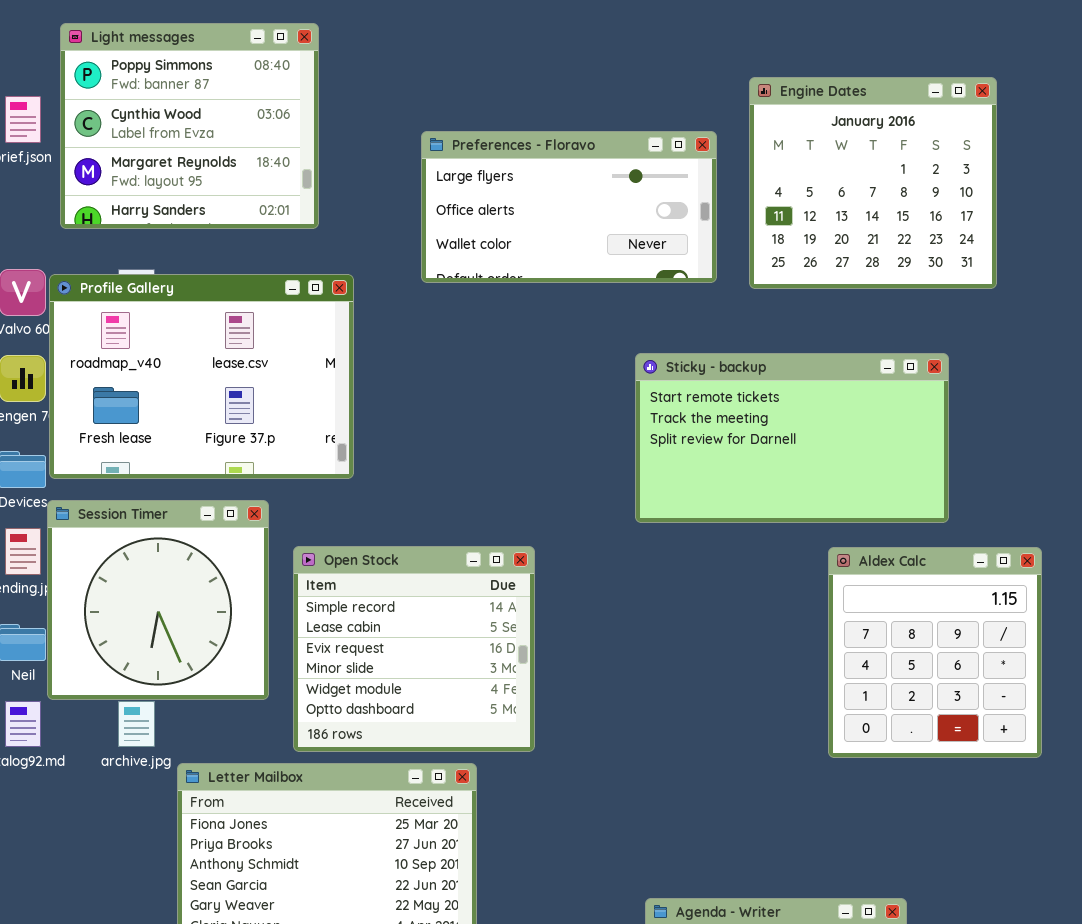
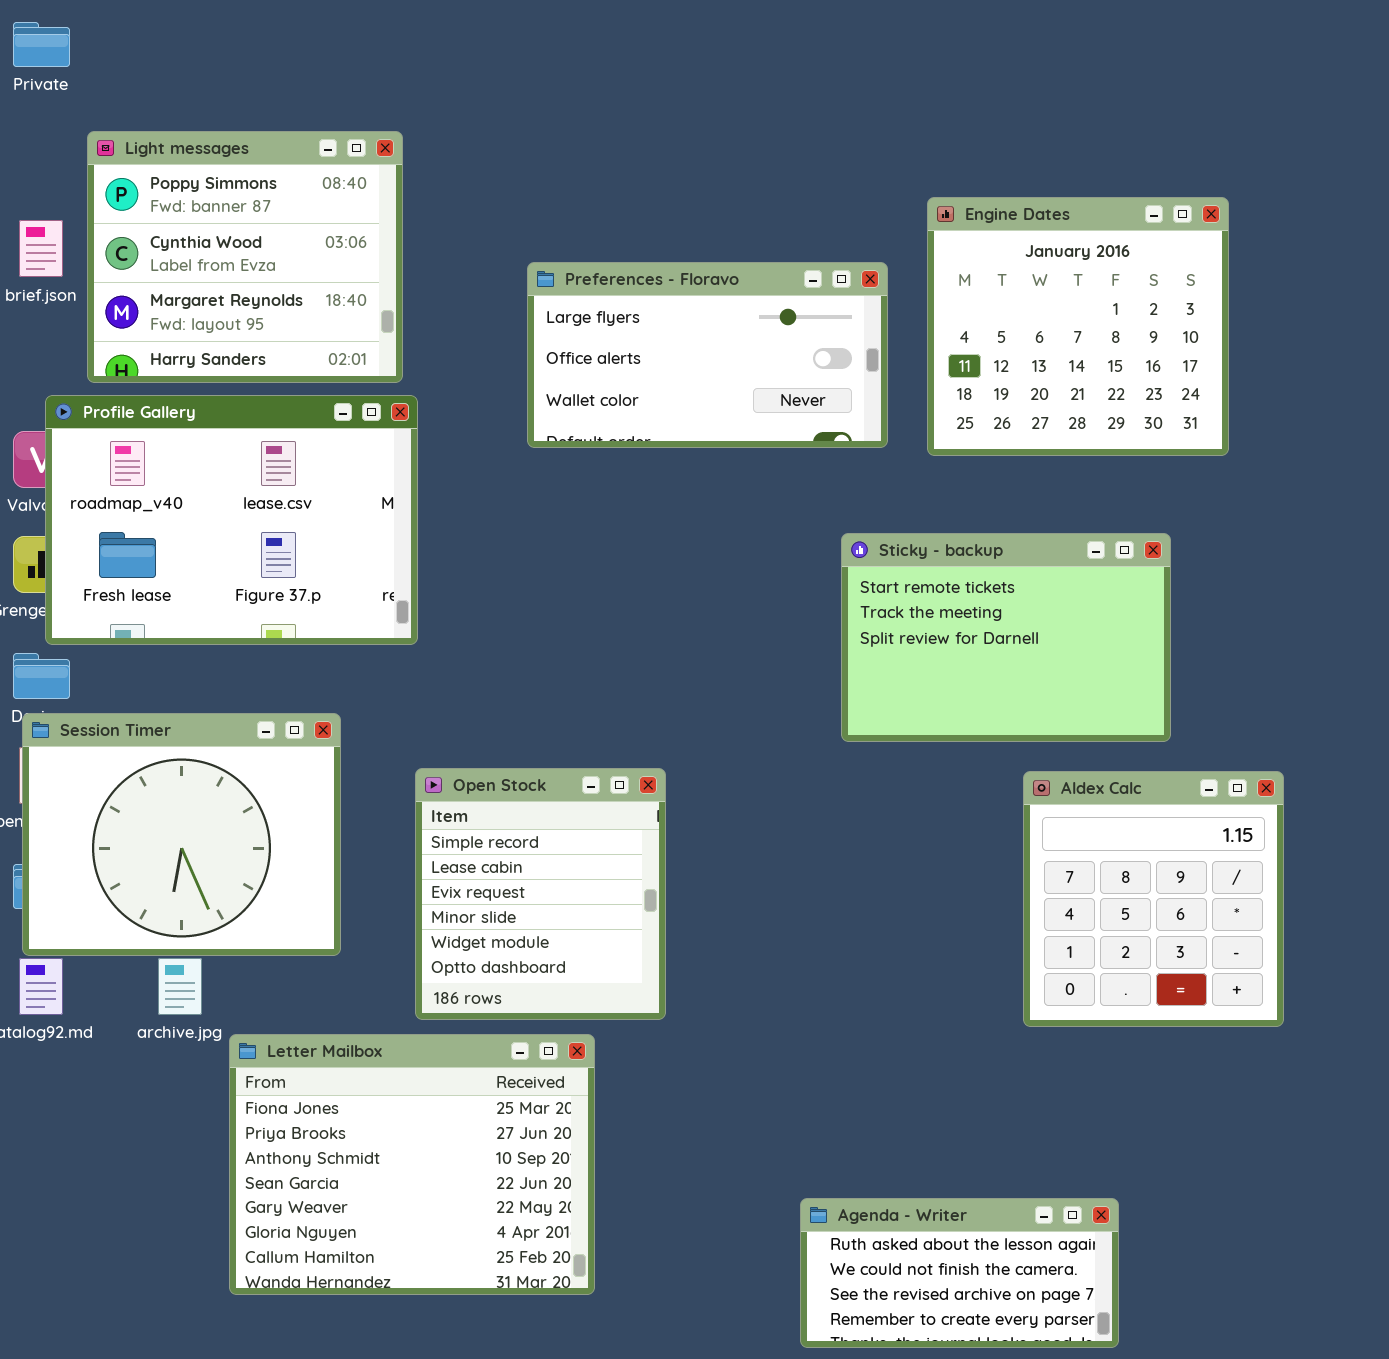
Profile Gallery: [49,274,354,479] -> [45,395,418,645], moved
Sticky - backup: [635,353,949,523] -> [841,533,1171,742], resized
Session Timer: [47,500,269,700] -> [22,713,341,956], resized
Open Stock: [293,546,535,752] -> [415,768,666,1020], resized

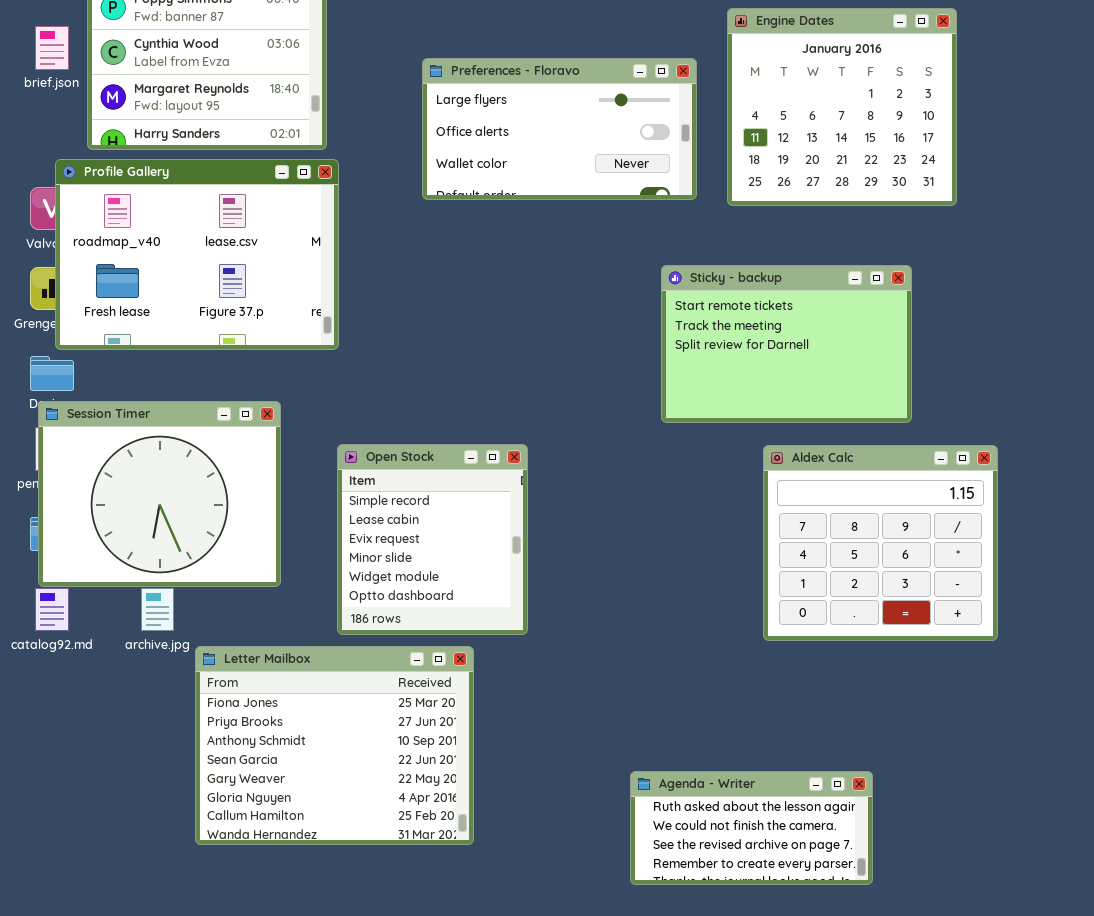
Aldex Calc: [1023,771,1284,1027] -> [763,445,998,641], resized

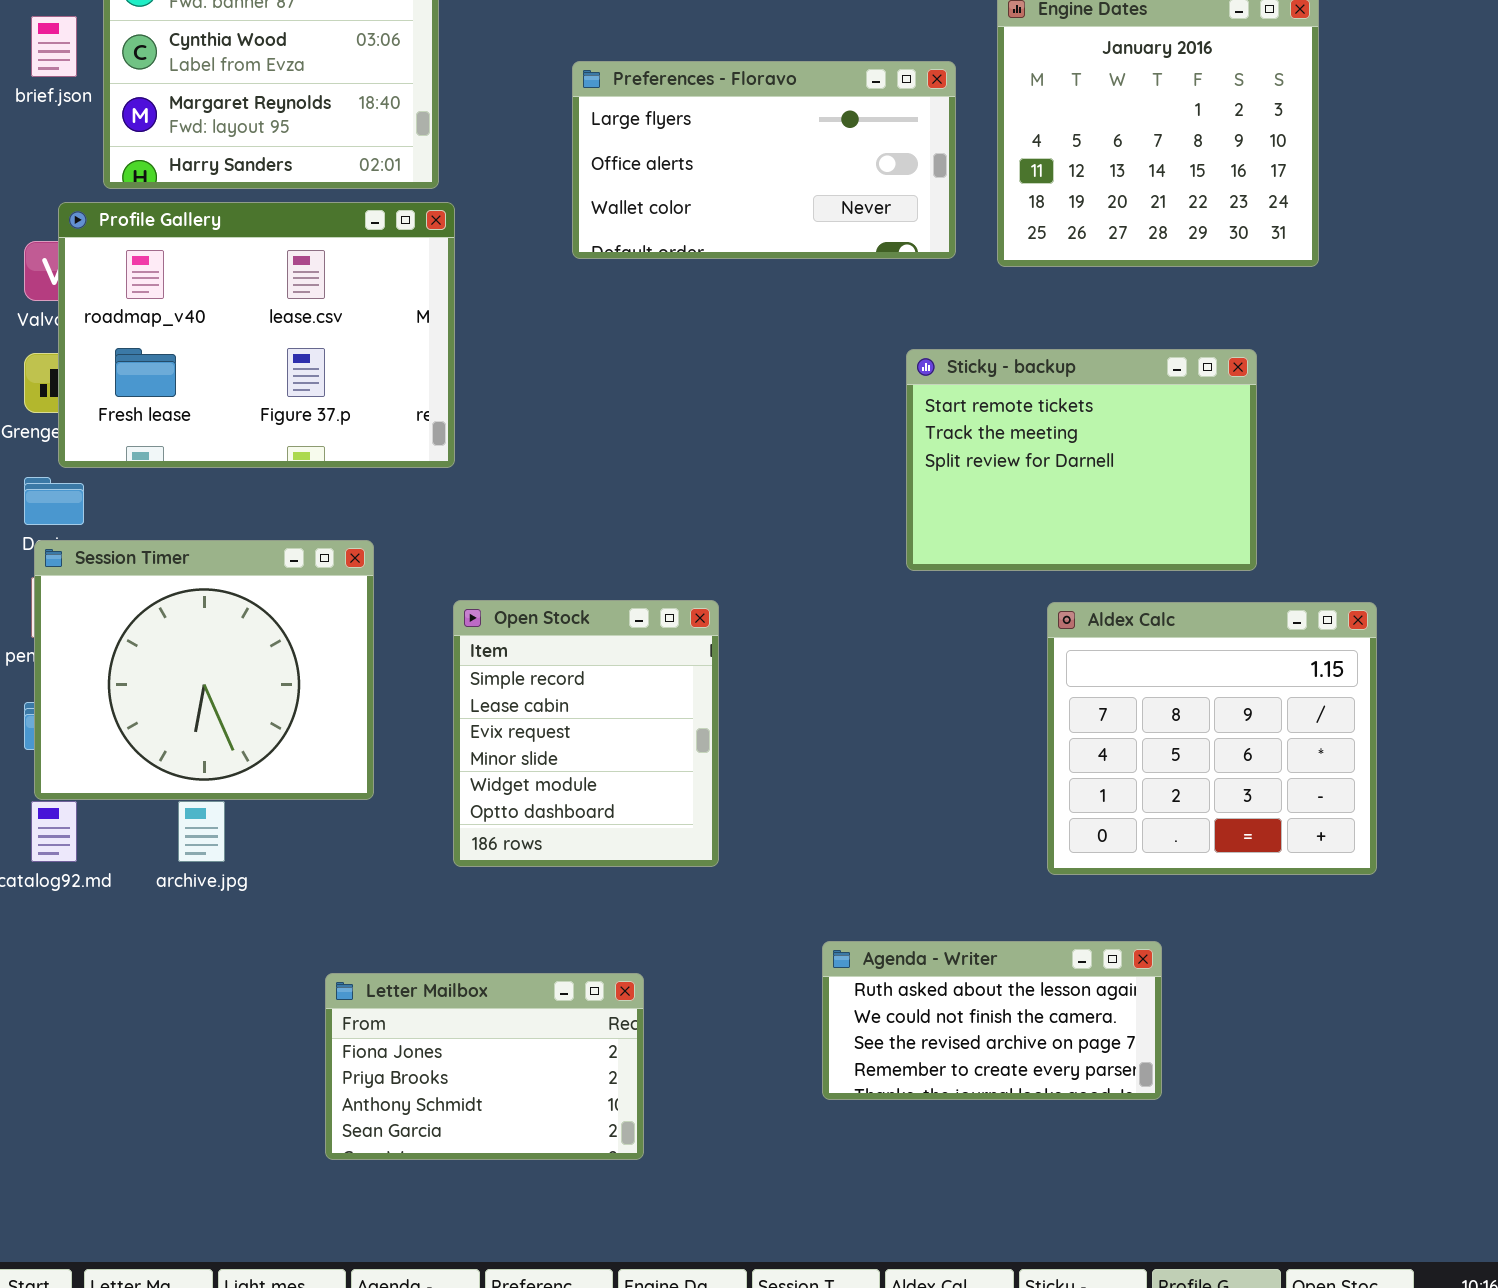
Letter Mailbox: [195,646,474,845] -> [325,973,644,1160], resized
Agenda - Writer: [630,771,873,885] -> [822,941,1162,1100], moved

